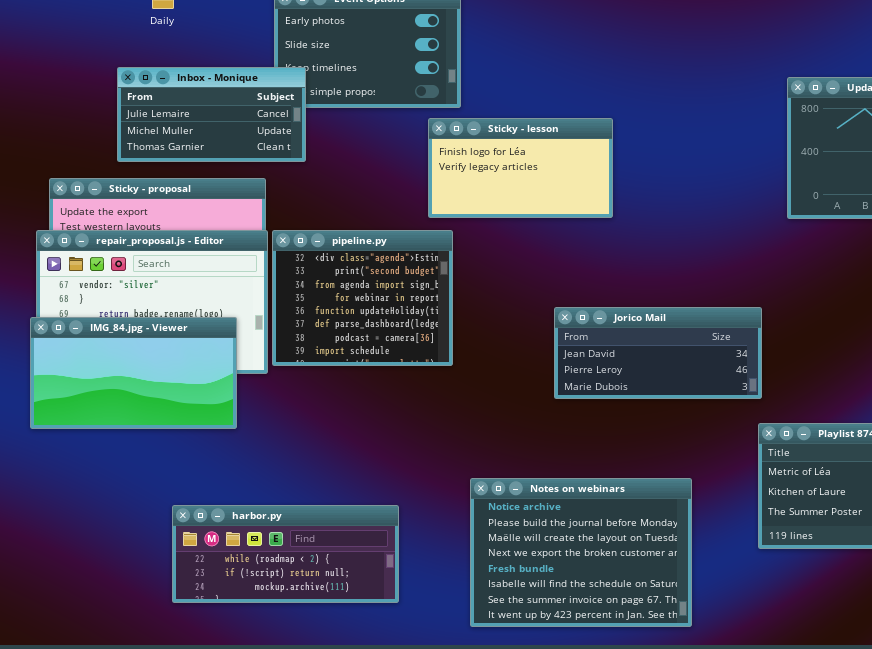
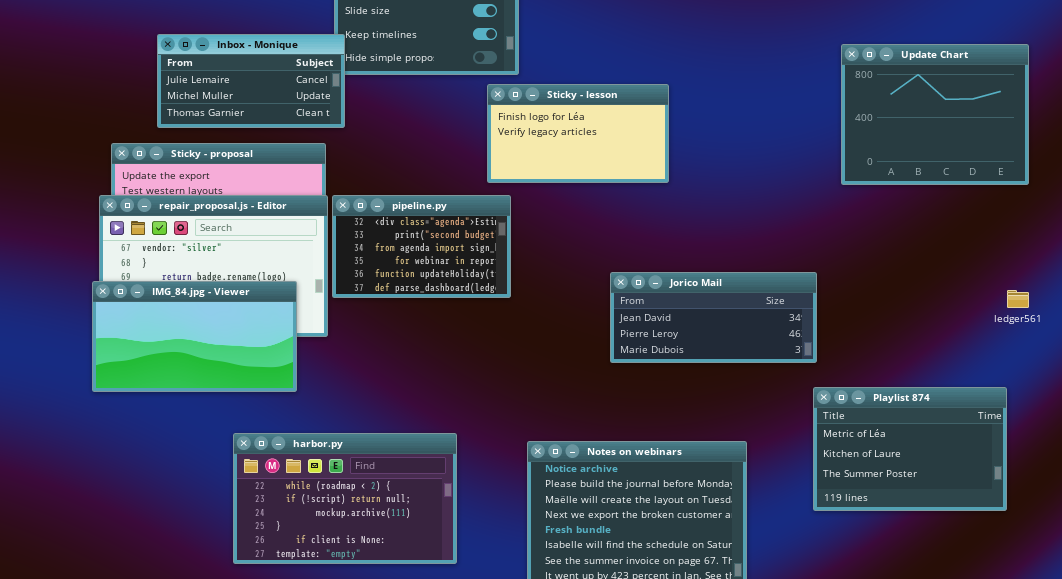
Inbox - Monique: [117,67,306,162] -> [157,34,345,128], moved
pipeline.py: [272,230,453,366] -> [332,195,511,298], resized
harbor.py: [172,505,399,603] -> [233,433,457,564], resized

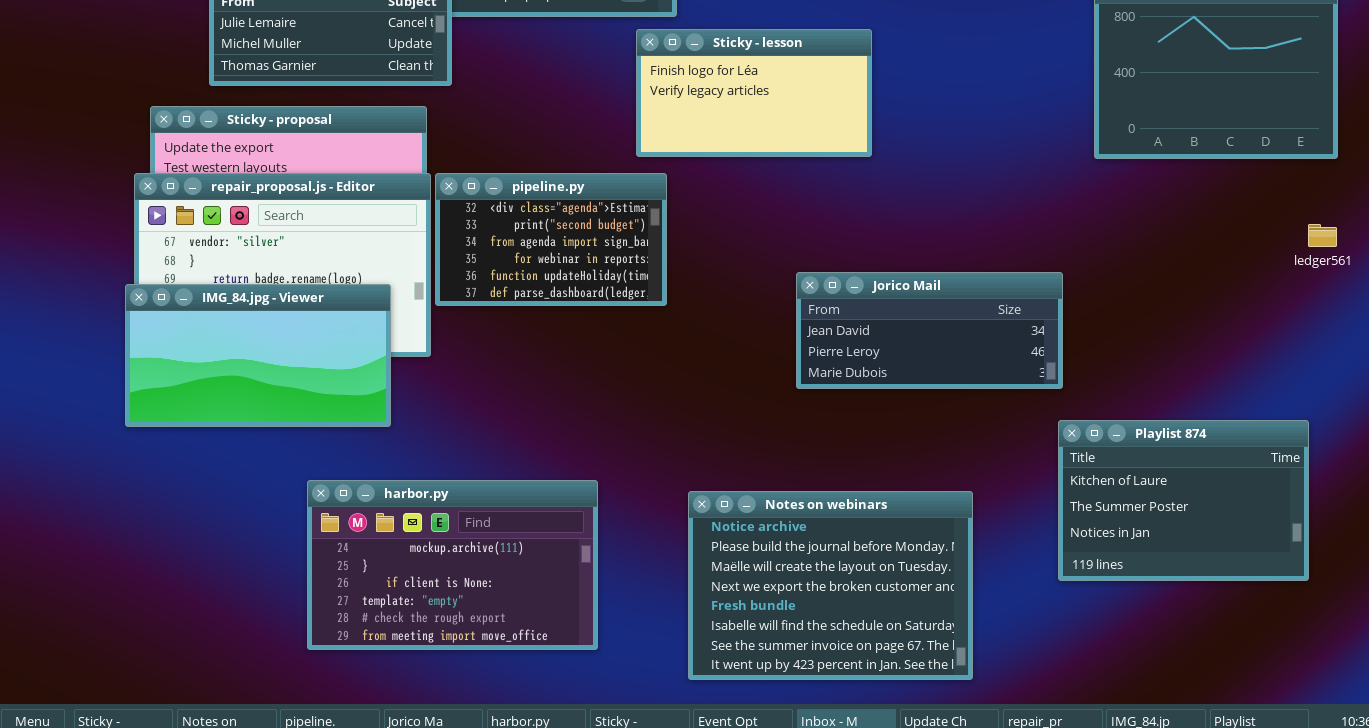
ledger561: [1007,290,1029,308] -> [1308,224,1337,247], moved
Playlist 874: [813,387,1007,511] -> [1058,420,1309,581], scrolled down 1 row
harbor.py: [233,433,457,564] -> [307,480,598,650], scrolled down 2 rows

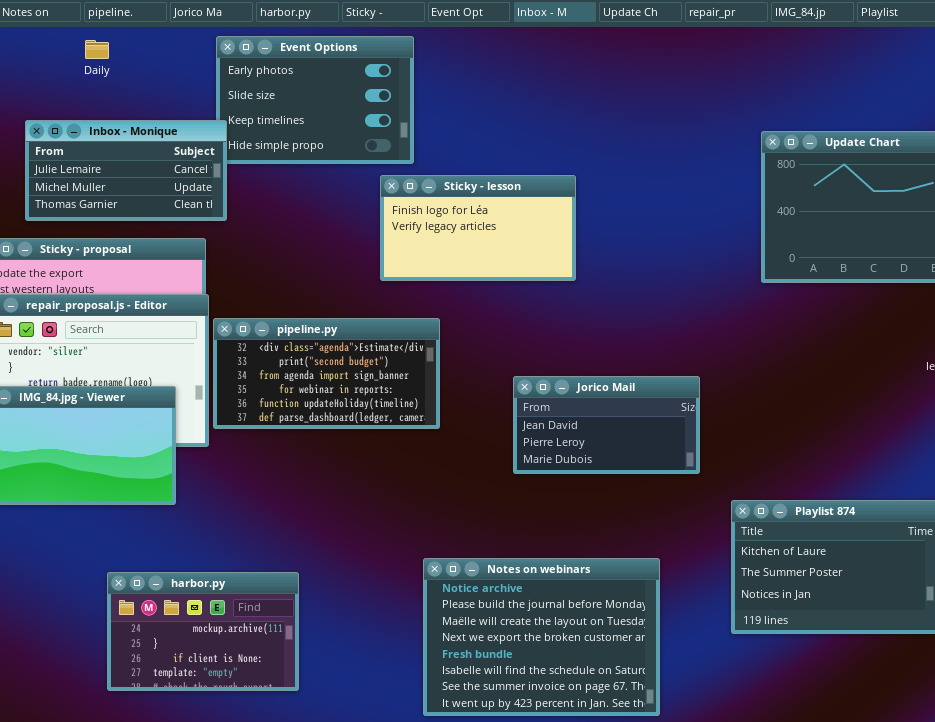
pipeline.py: [435,173,667,306] -> [213,318,440,429], moved, resized
Jorico Mail: [796,272,1063,389] -> [513,376,700,474], resized
harbor.py: [307,480,598,650] -> [107,572,299,691], resized

